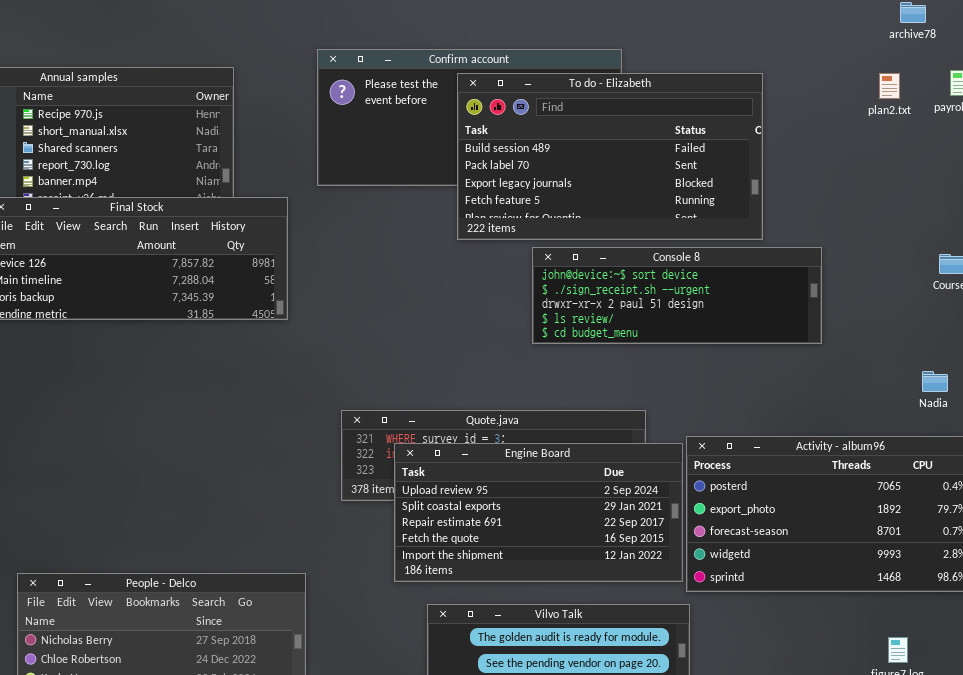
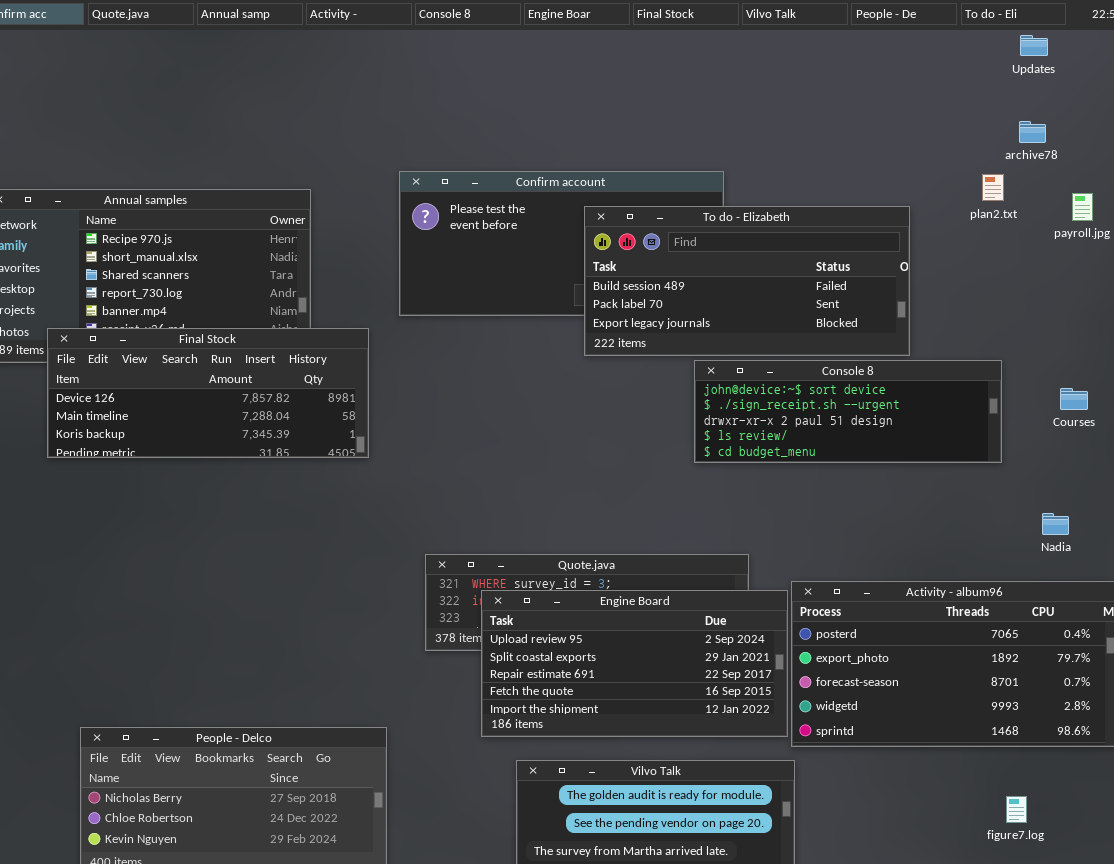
To do - Elizabeth: [457,73,763,240] -> [584,206,910,356], moved, resized
plan2.txt: [879,73,900,99] -> [982,174,1004,201], moved
Console 8: [532,247,822,344] -> [694,360,1002,463], moved

